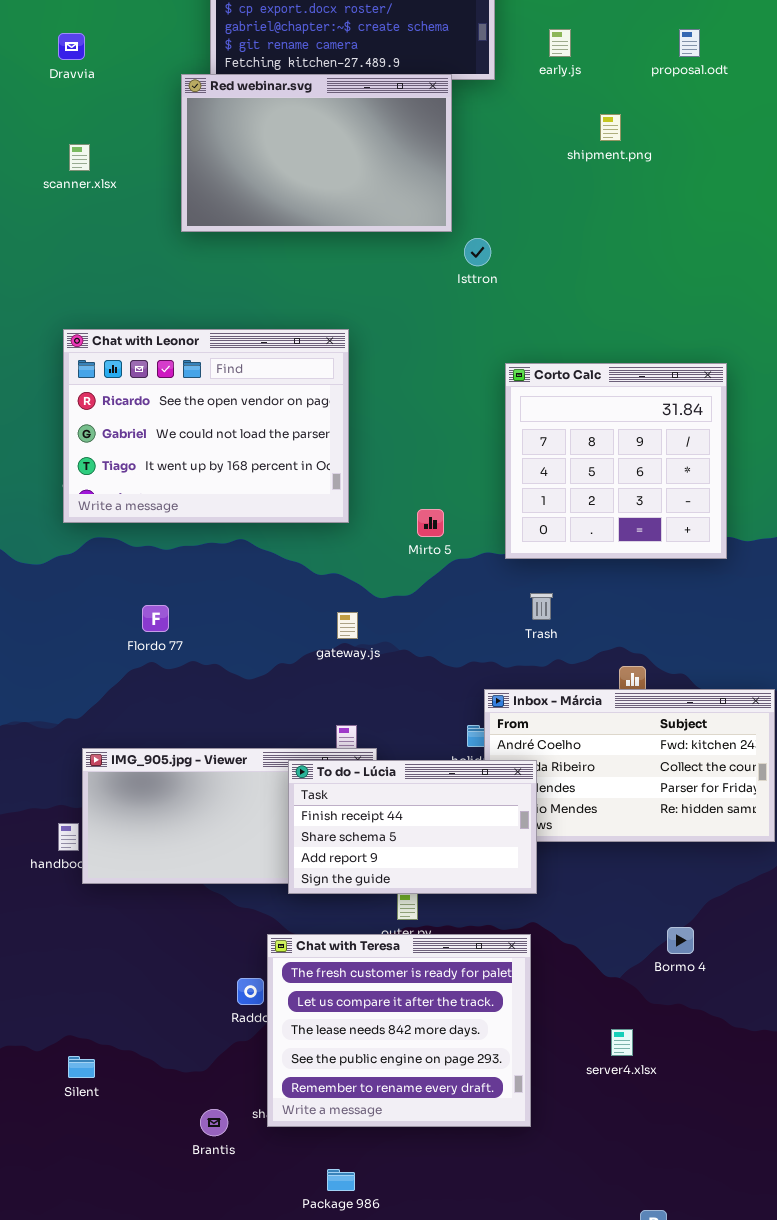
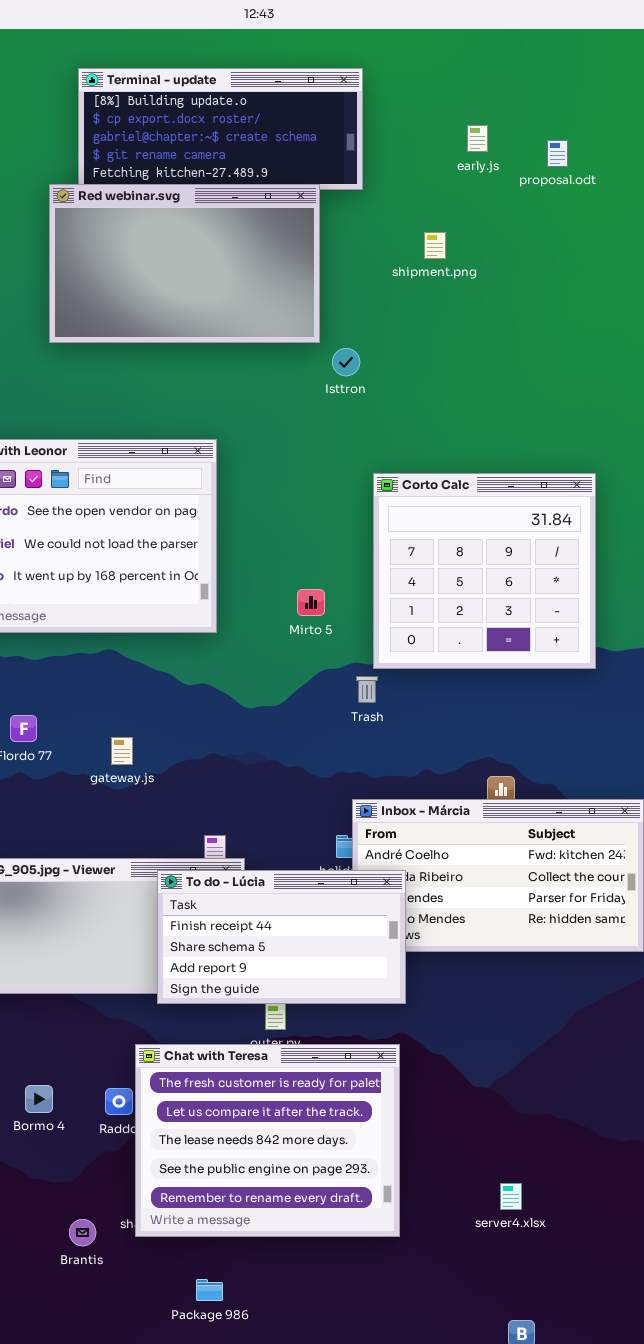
early.js: [549,29,571,57] -> [467,125,488,152], moved
shipment.png: [600,114,621,141] -> [424,232,446,259], moved
Mirto 5: [417,509,444,537] -> [297,589,325,616], moved
Trash: [530,593,553,620] -> [356,676,378,703], moved
gateway.js: [337,612,358,639] -> [111,737,133,765], moved
Bormo 4: [667,927,694,954] -> [25,1085,53,1113], moved
server4.xlsx: [611,1029,633,1056] -> [500,1183,522,1210], moved

